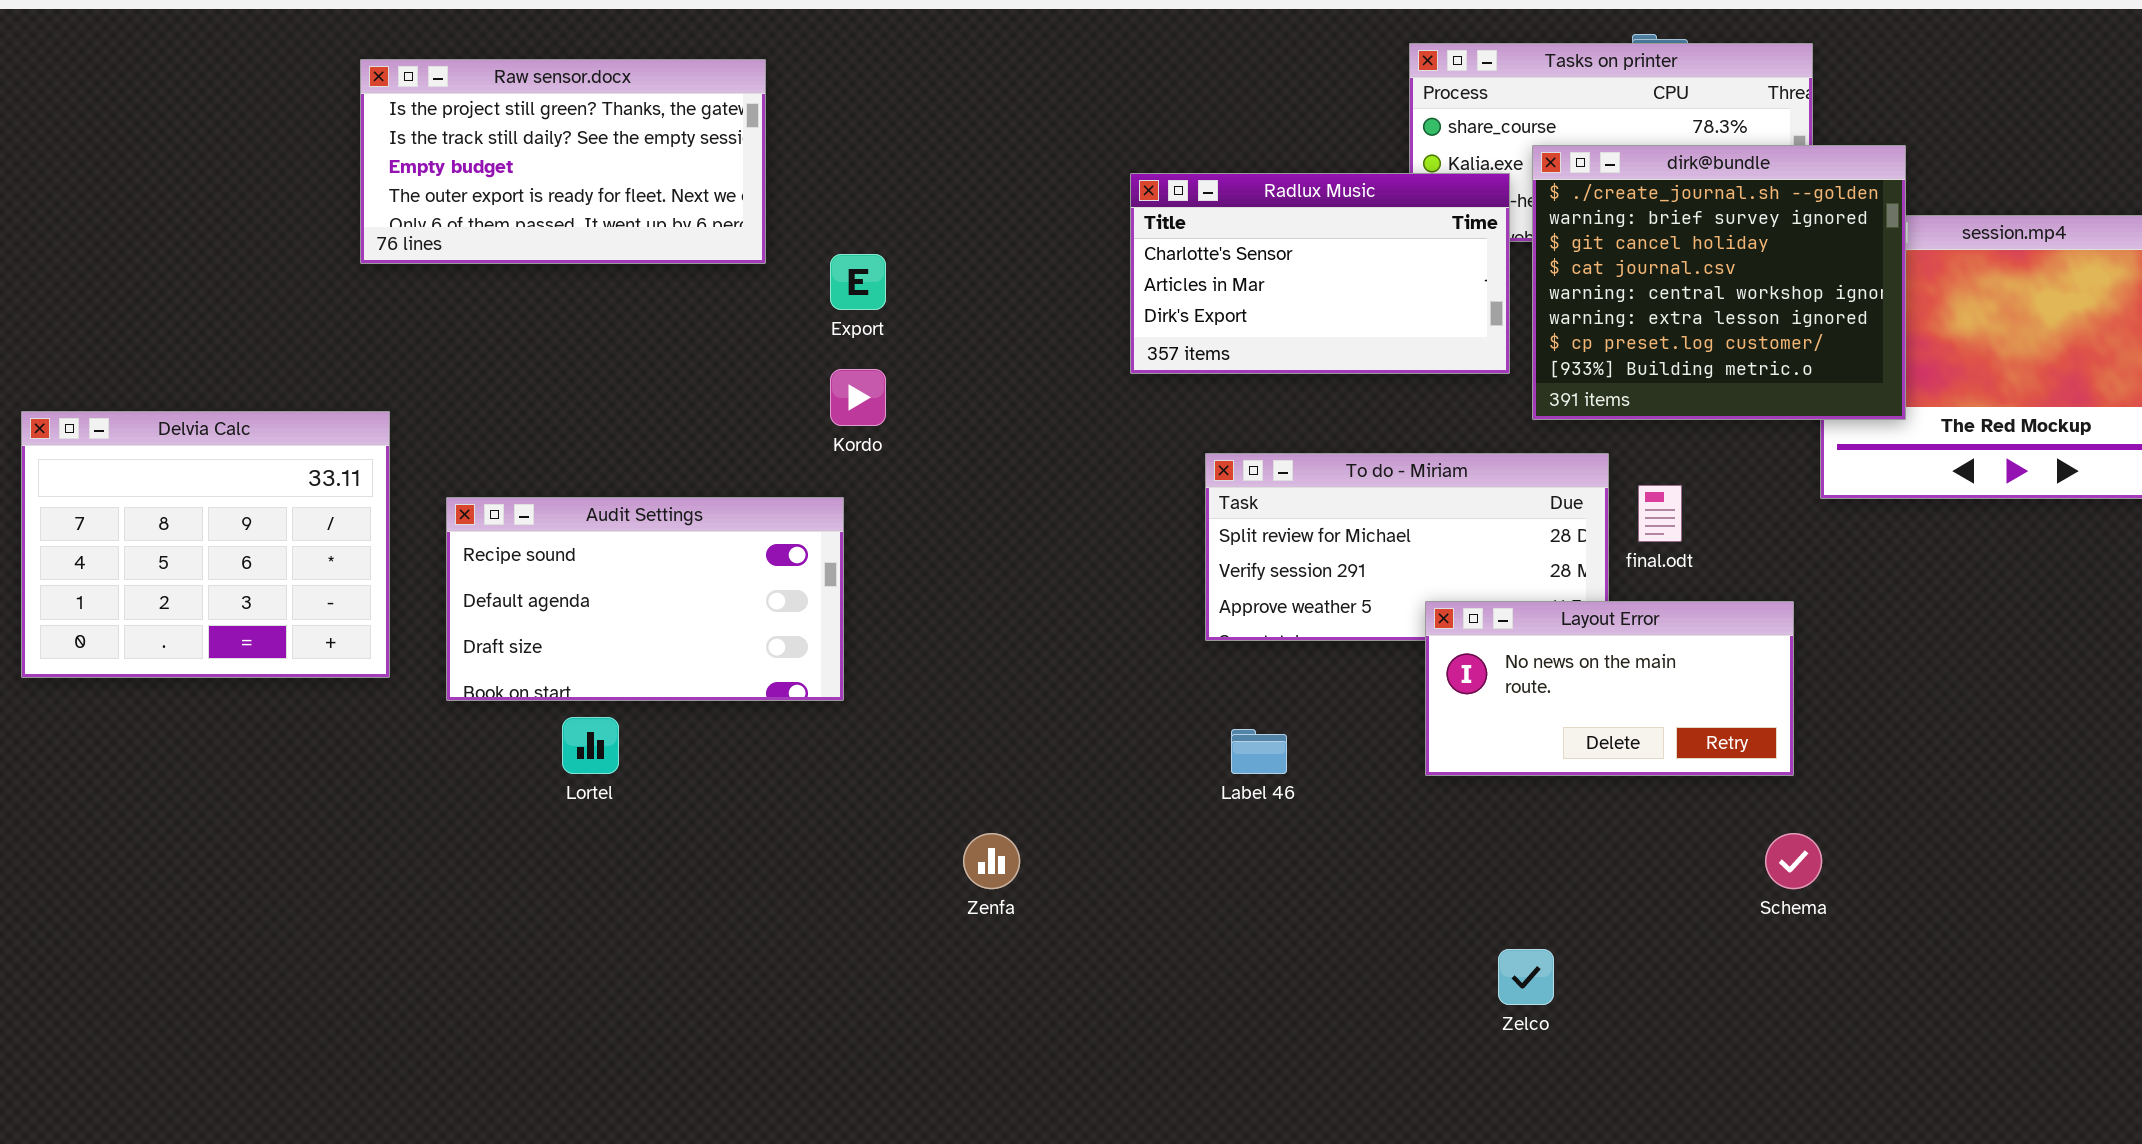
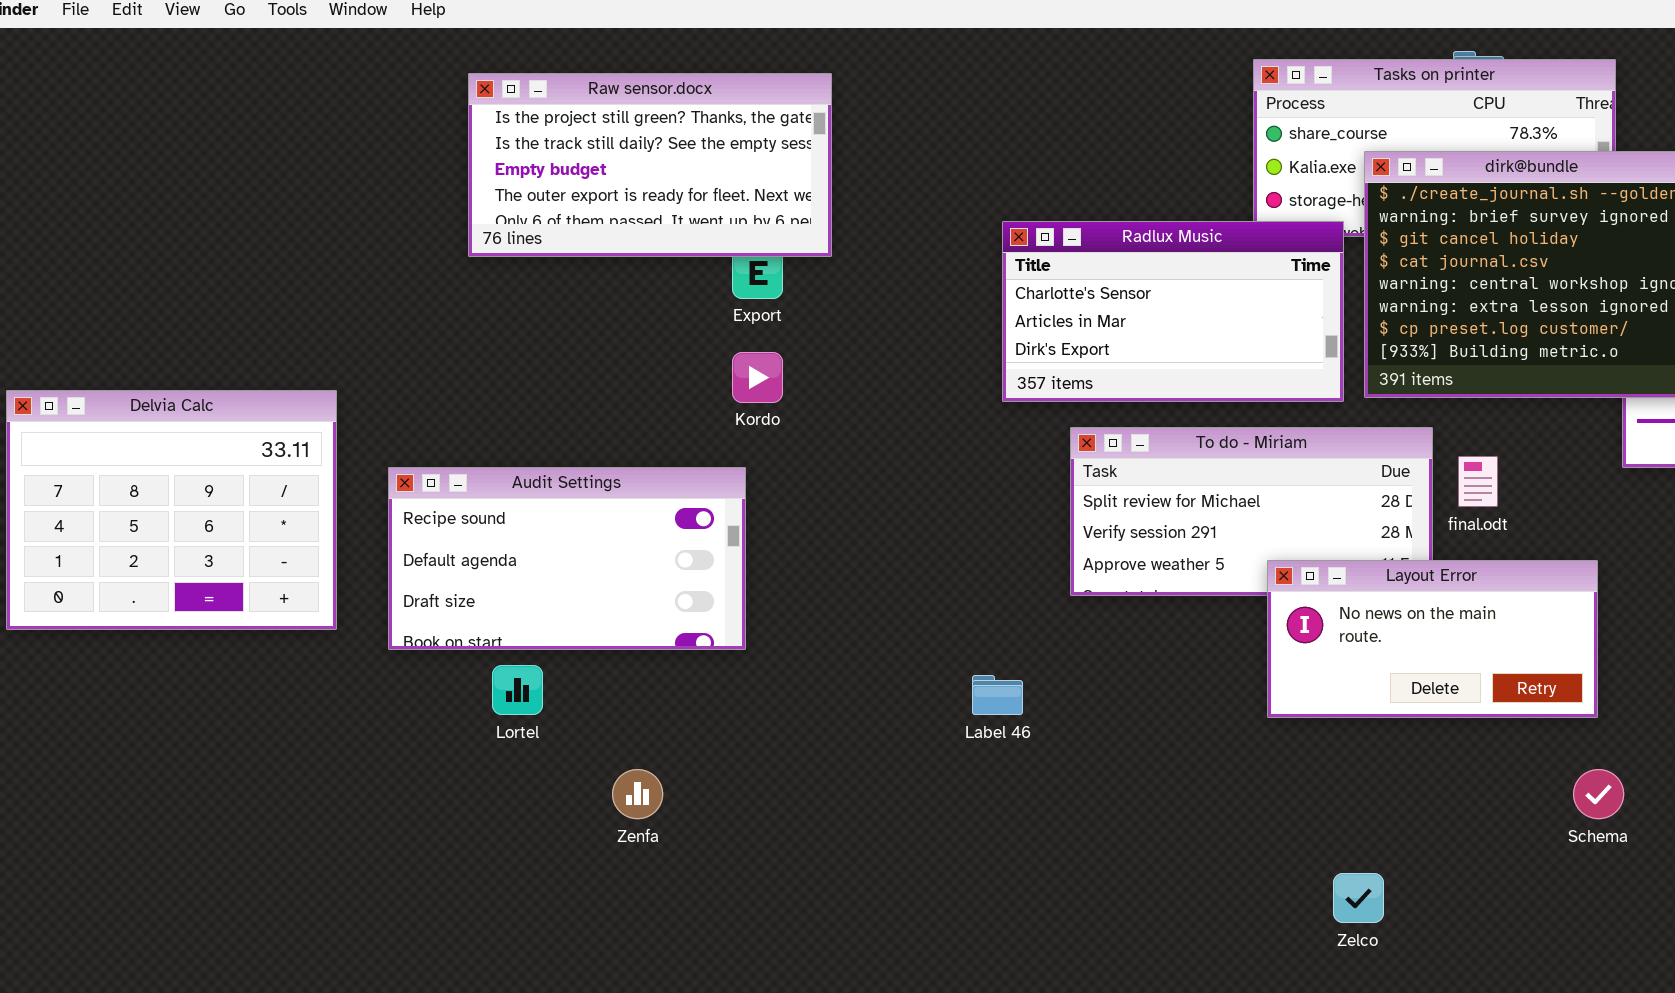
Raw sensor.docx: [360,59,766,264] -> [468,73,832,257], moved
Radlux Music: [1130,173,1510,374] -> [1002,221,1344,402], moved
Label 46: [1231,729,1287,774] -> [972,675,1023,715], moved
Zenfa: [963,833,1020,889] -> [612,769,663,819], moved

